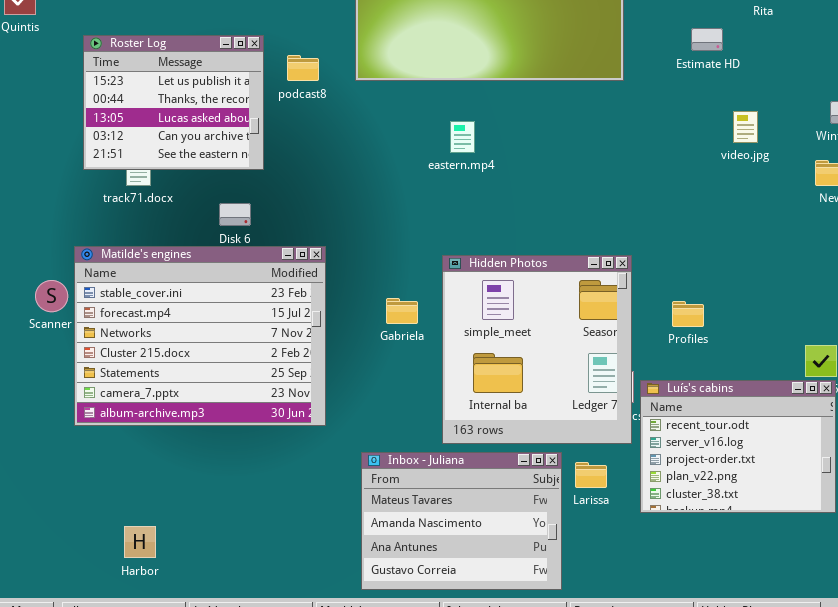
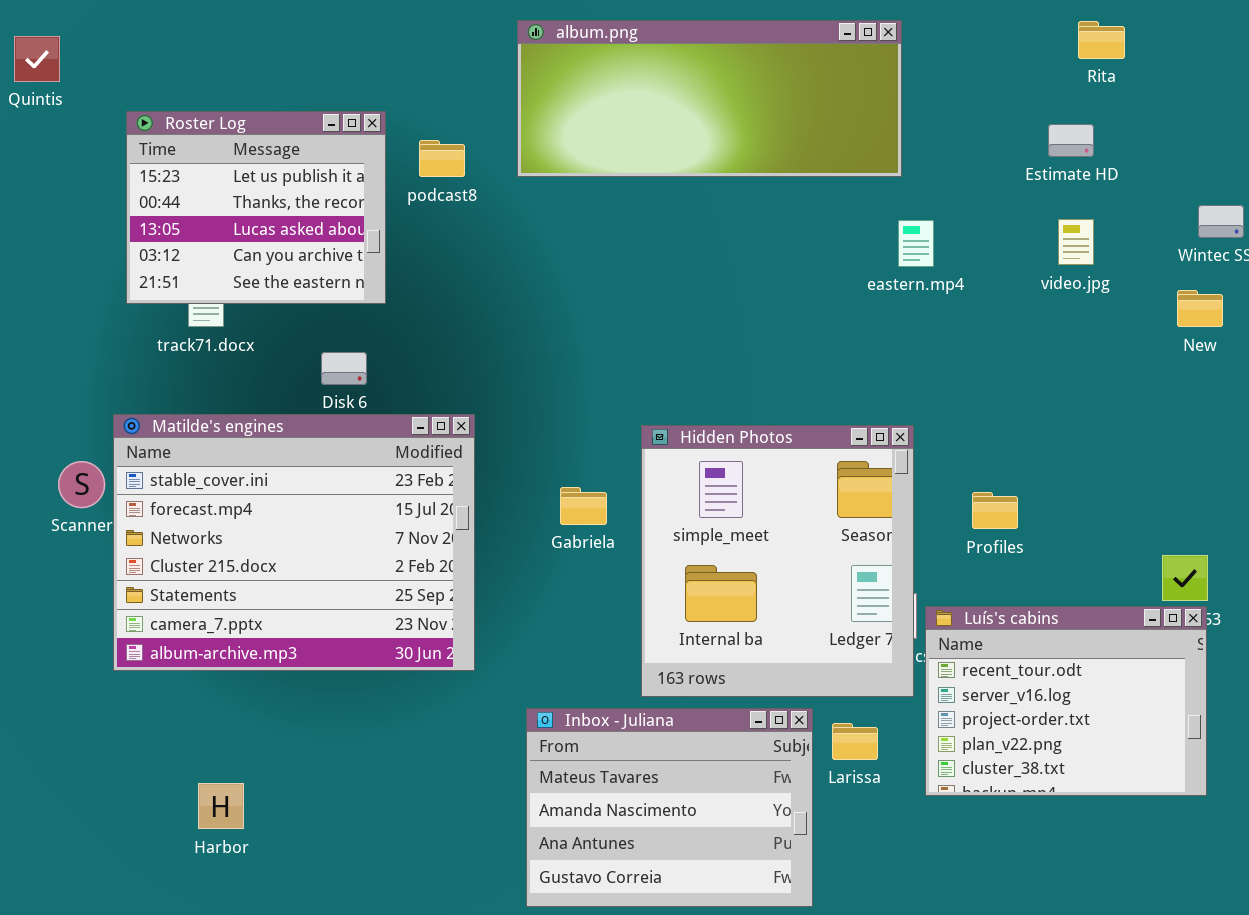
Estimate HD: [691,28,723,51] -> [1048,124,1094,157], moved
eastern.mp4: [450,121,475,153] -> [898,220,934,267], moved
Harbor: [124,526,156,558] -> [198,783,244,829], moved

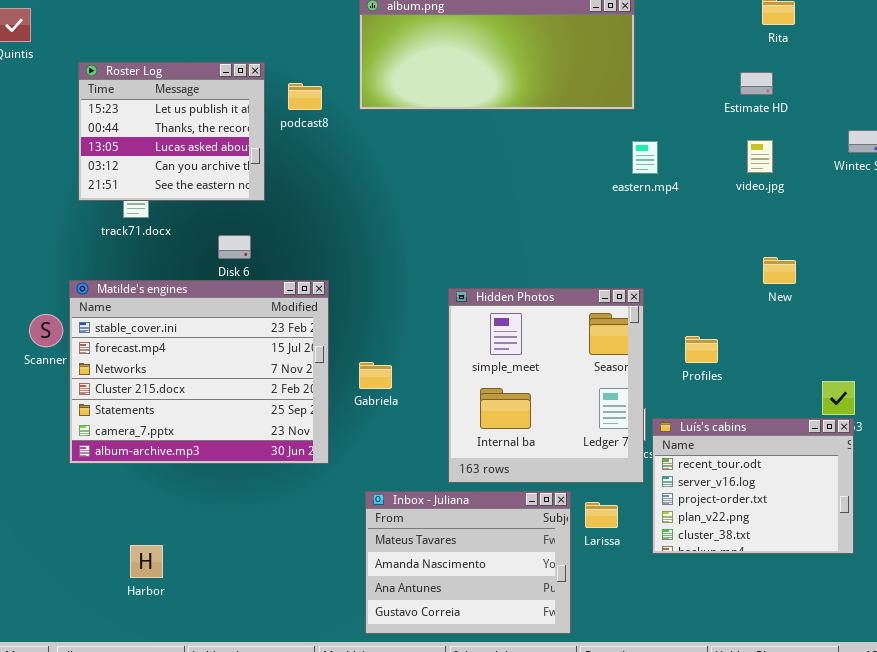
New: [1177,290,1223,327] -> [763,257,796,284], moved
Gabriela: [560,487,607,525] -> [359,362,392,389], moved

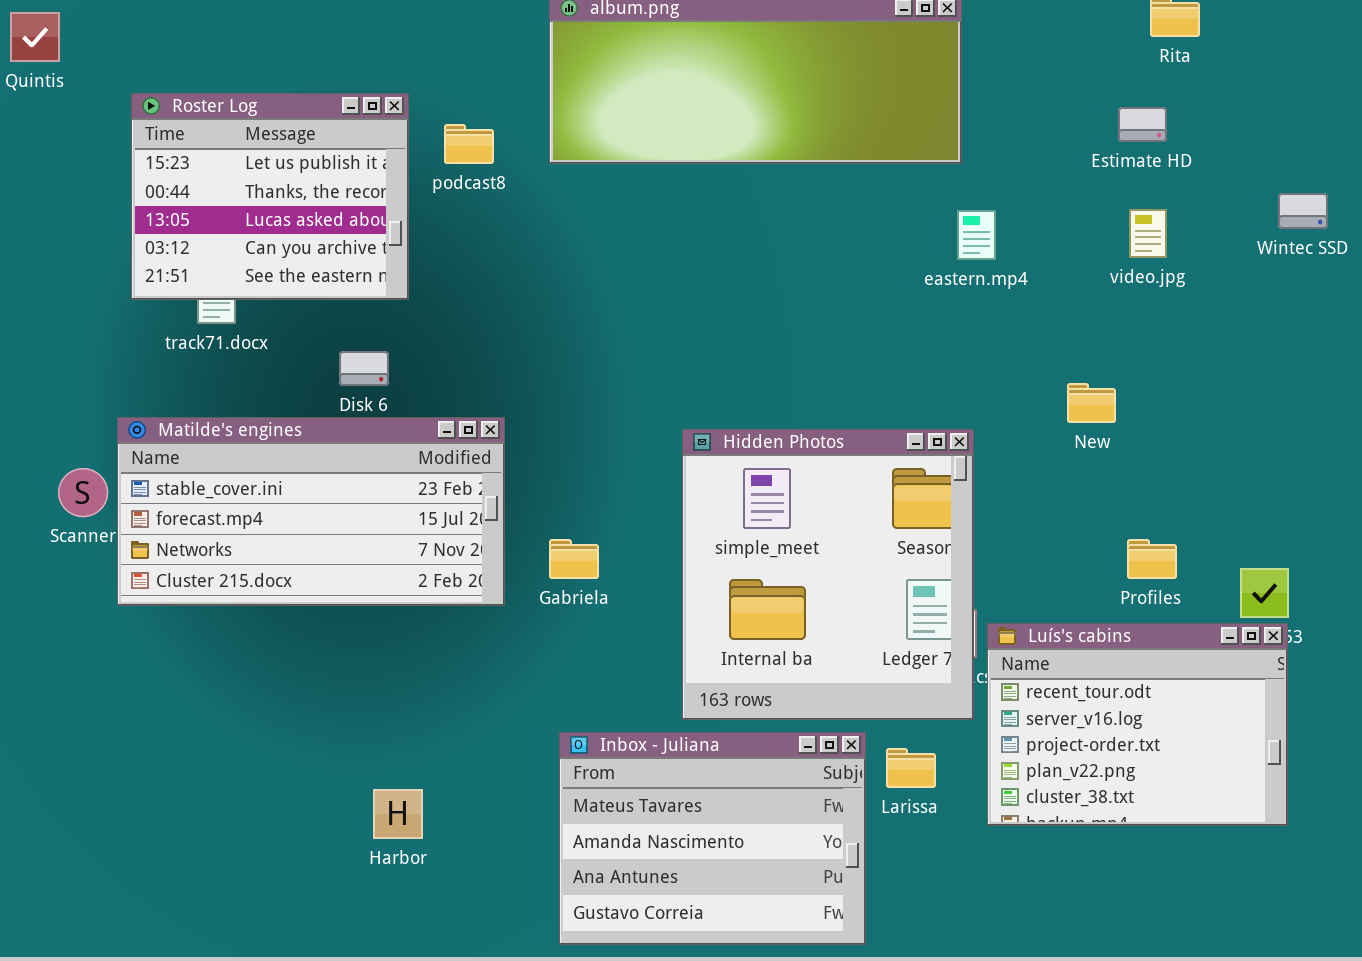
New: [763,257,796,284] -> [1067,383,1116,423], moved
Matilde's engines: [69,280,329,464] -> [117,417,505,606], resized
Profiles: [685,336,718,363] -> [1127,539,1177,579], moved
Harbor: [130,545,163,578] -> [373,789,423,839], moved

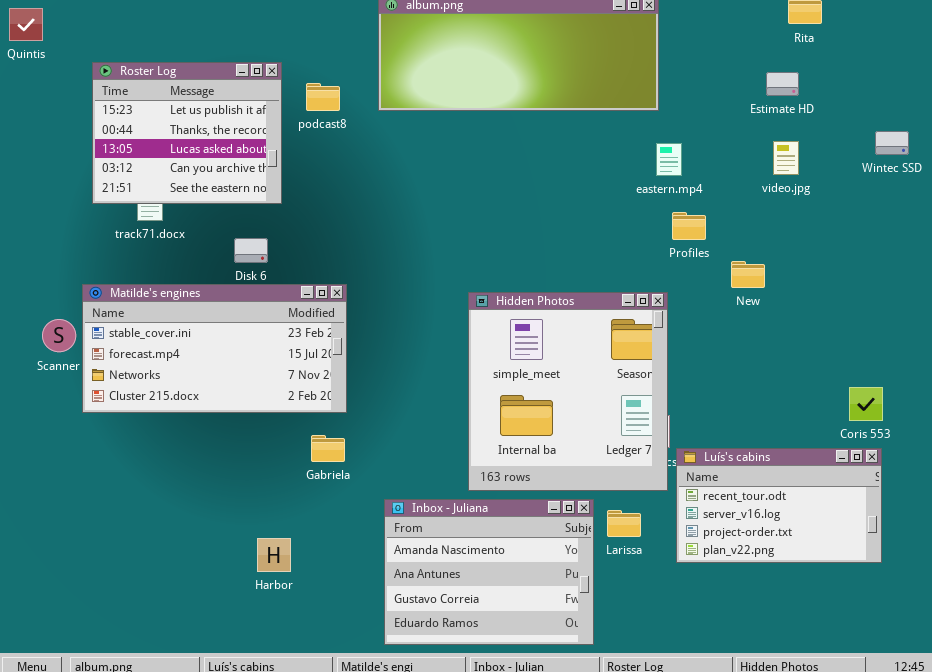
Gabriela: [549,539,599,579] -> [311,435,345,462], moved
Profiles: [1127,539,1177,579] -> [672,212,706,240], moved
Luís's cabins: [987,623,1288,826] -> [676,448,882,563], resized
Inbox - Juliana: [559,732,866,945] -> [384,499,594,645], scrolled down 1 row

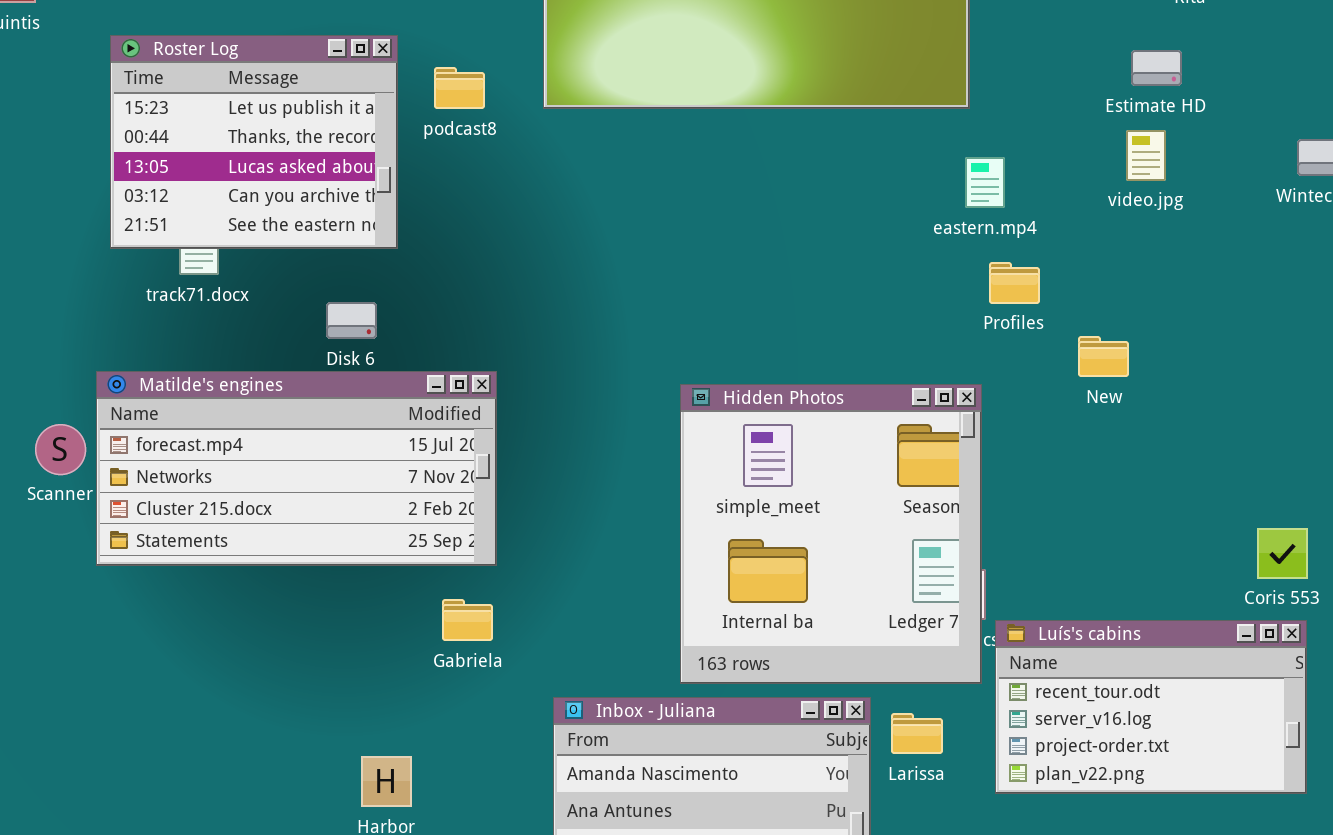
video.jpg: [773,141,799,175] -> [1126,130,1166,181], moved
Matilde's engines: [82,284,347,413] -> [96,371,497,566], scrolled down 1 row

